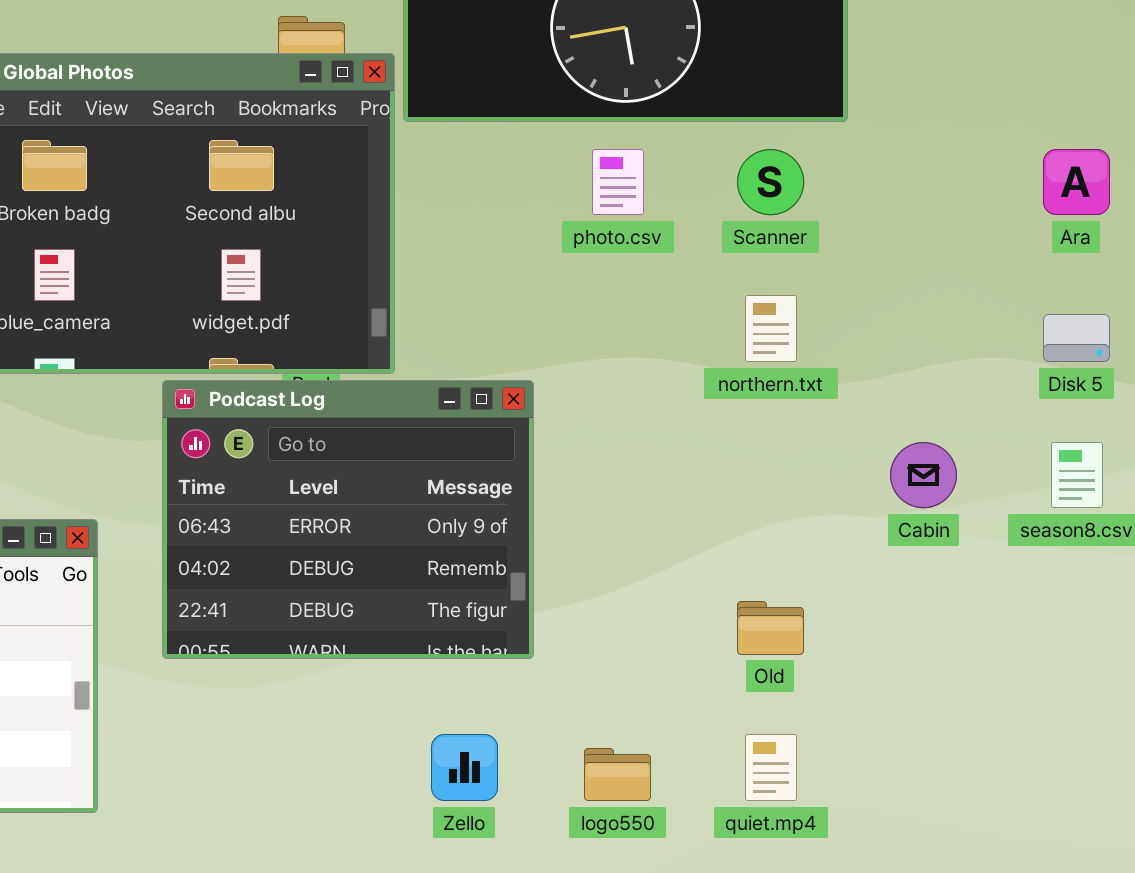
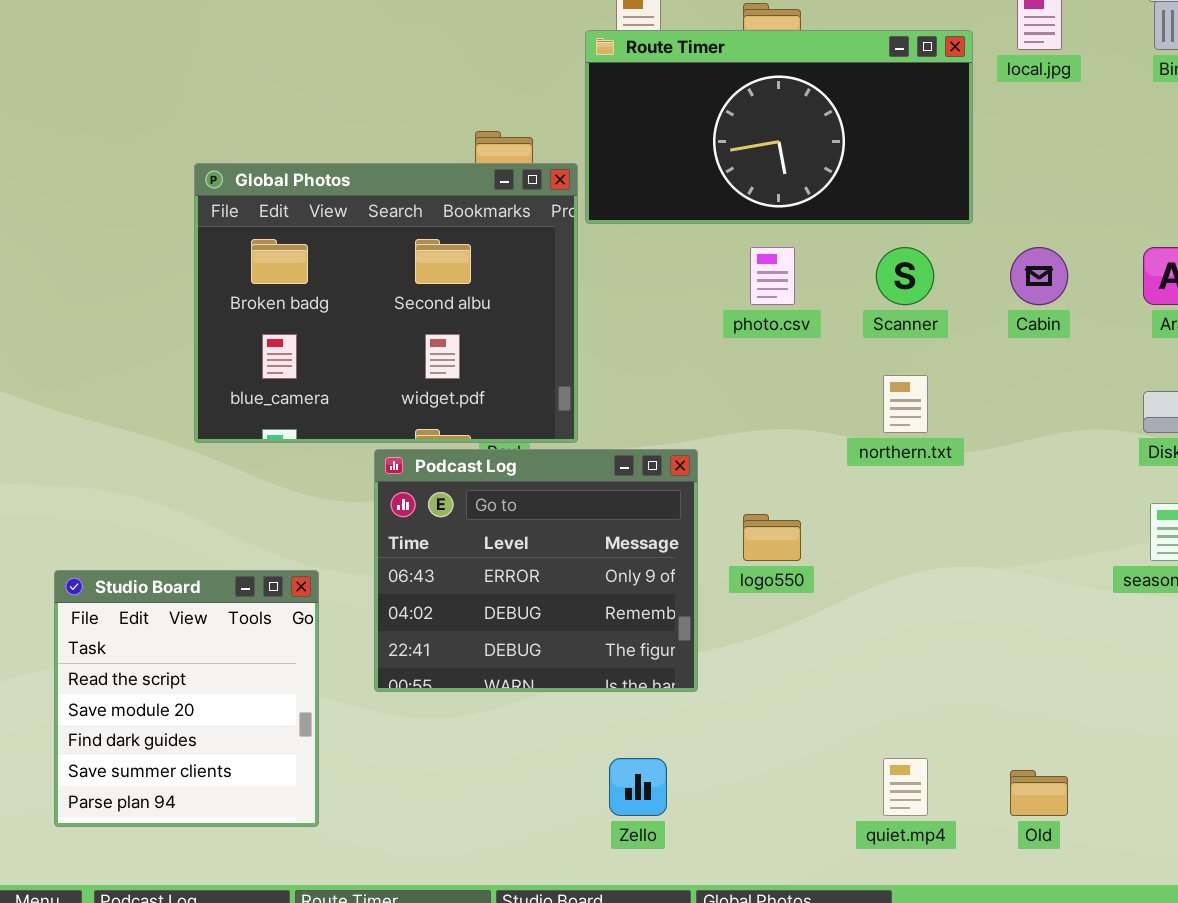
Cabin: [890,442,957,508] -> [1010,247,1068,305], moved
Old: [737,601,804,655] -> [1010,770,1068,816], moved
logo550: [584,748,651,801] -> [743,514,801,561], moved

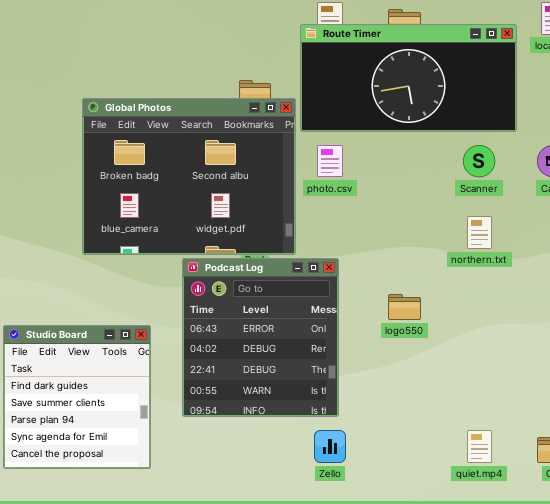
photo.csv: [750,247,795,305] -> [317,145,343,177], moved
Podcast Log: [374,449,698,692] -> [182,258,339,417], resized
Studio Board: [54,570,319,827] -> [3,325,151,469], scrolled down 2 rows

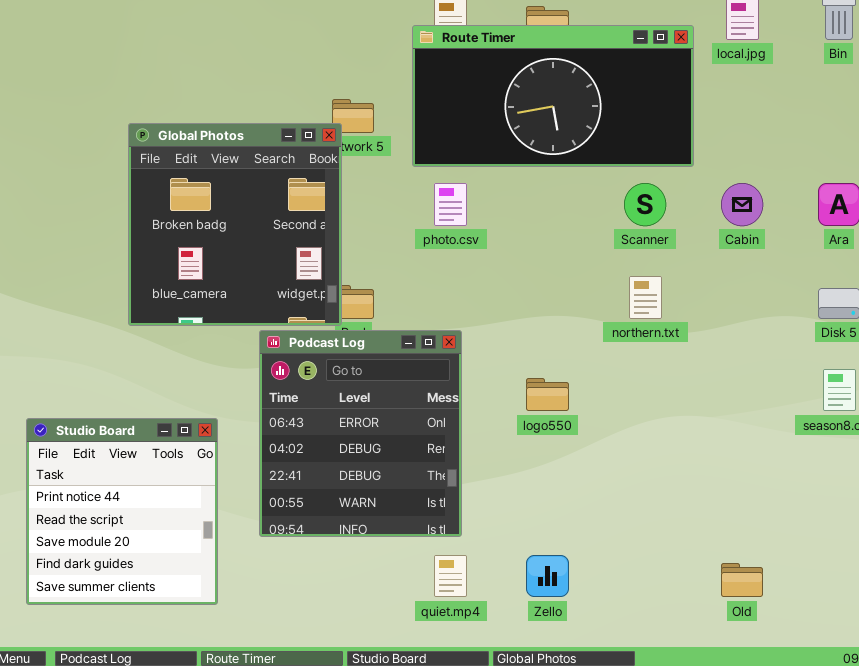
Global Photos: [82,98,296,255] -> [128,123,342,326], resized
Studio Board: [3,325,151,469] -> [26,418,218,605], scrolled up 3 rows
Zello: [314,430,346,463] -> [526,555,569,597], moved
quiet.mp4: [467,430,492,463] -> [434,555,467,597], moved

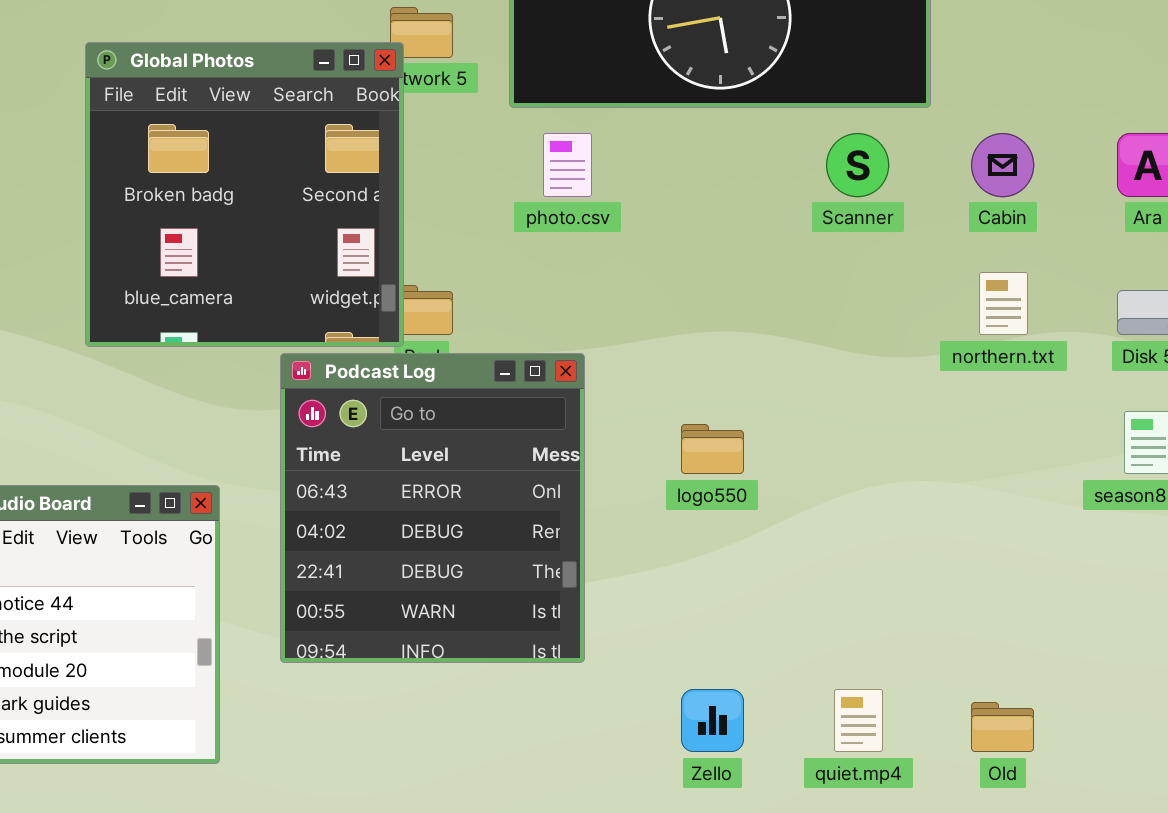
northern.txt: [629,276,662,319] -> [979,272,1028,335], moved
quiet.mp4: [434,555,467,597] -> [834,689,883,752], moved

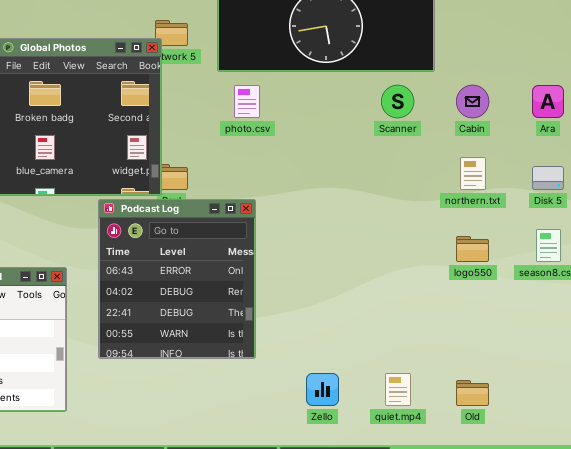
logo550: [681,424,744,474] -> [456,236,489,262], moved

